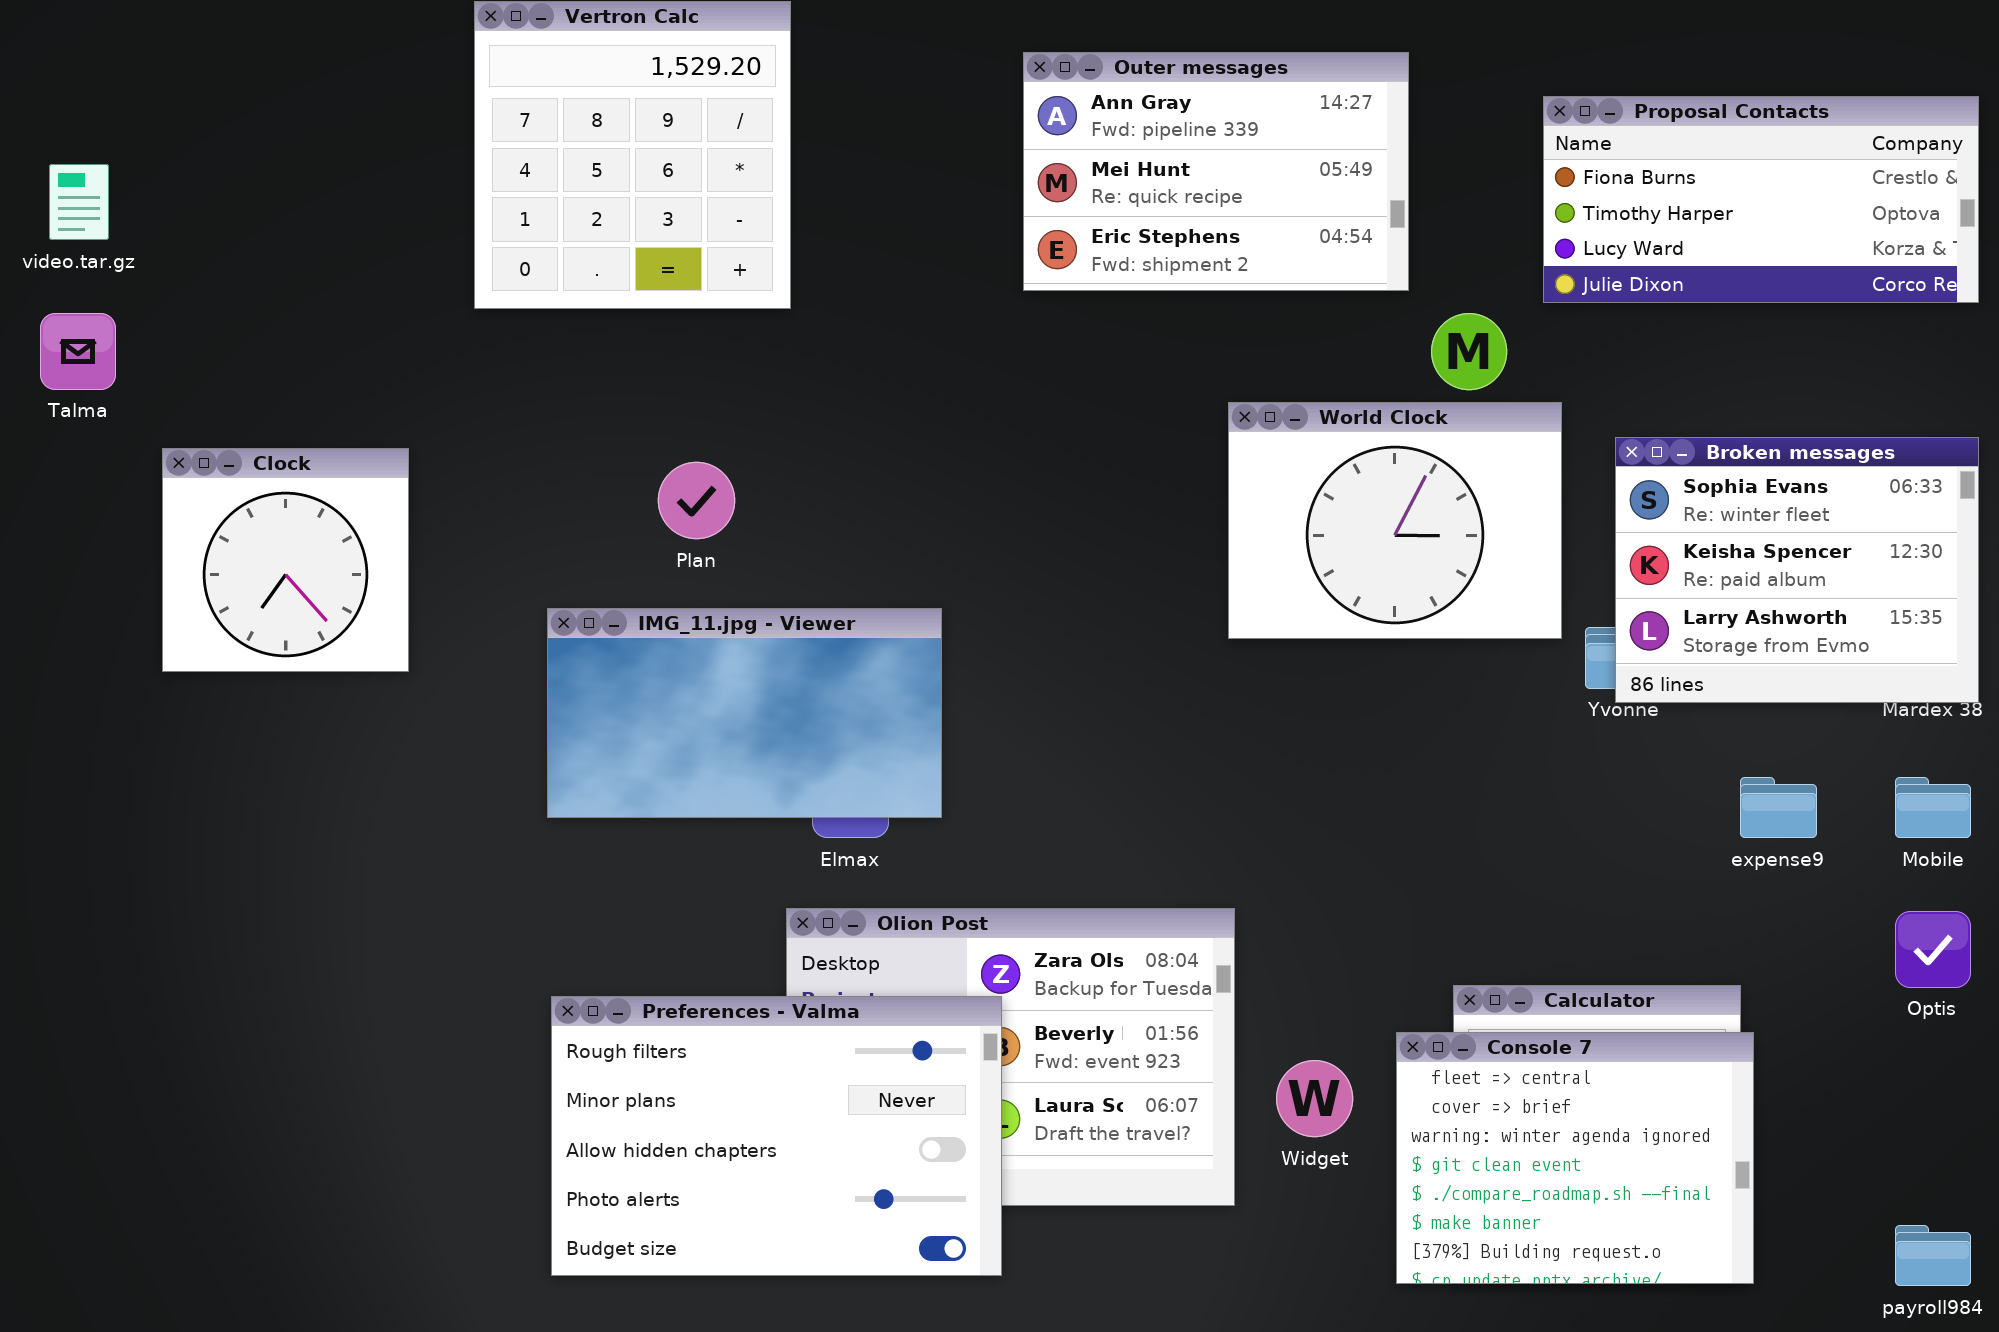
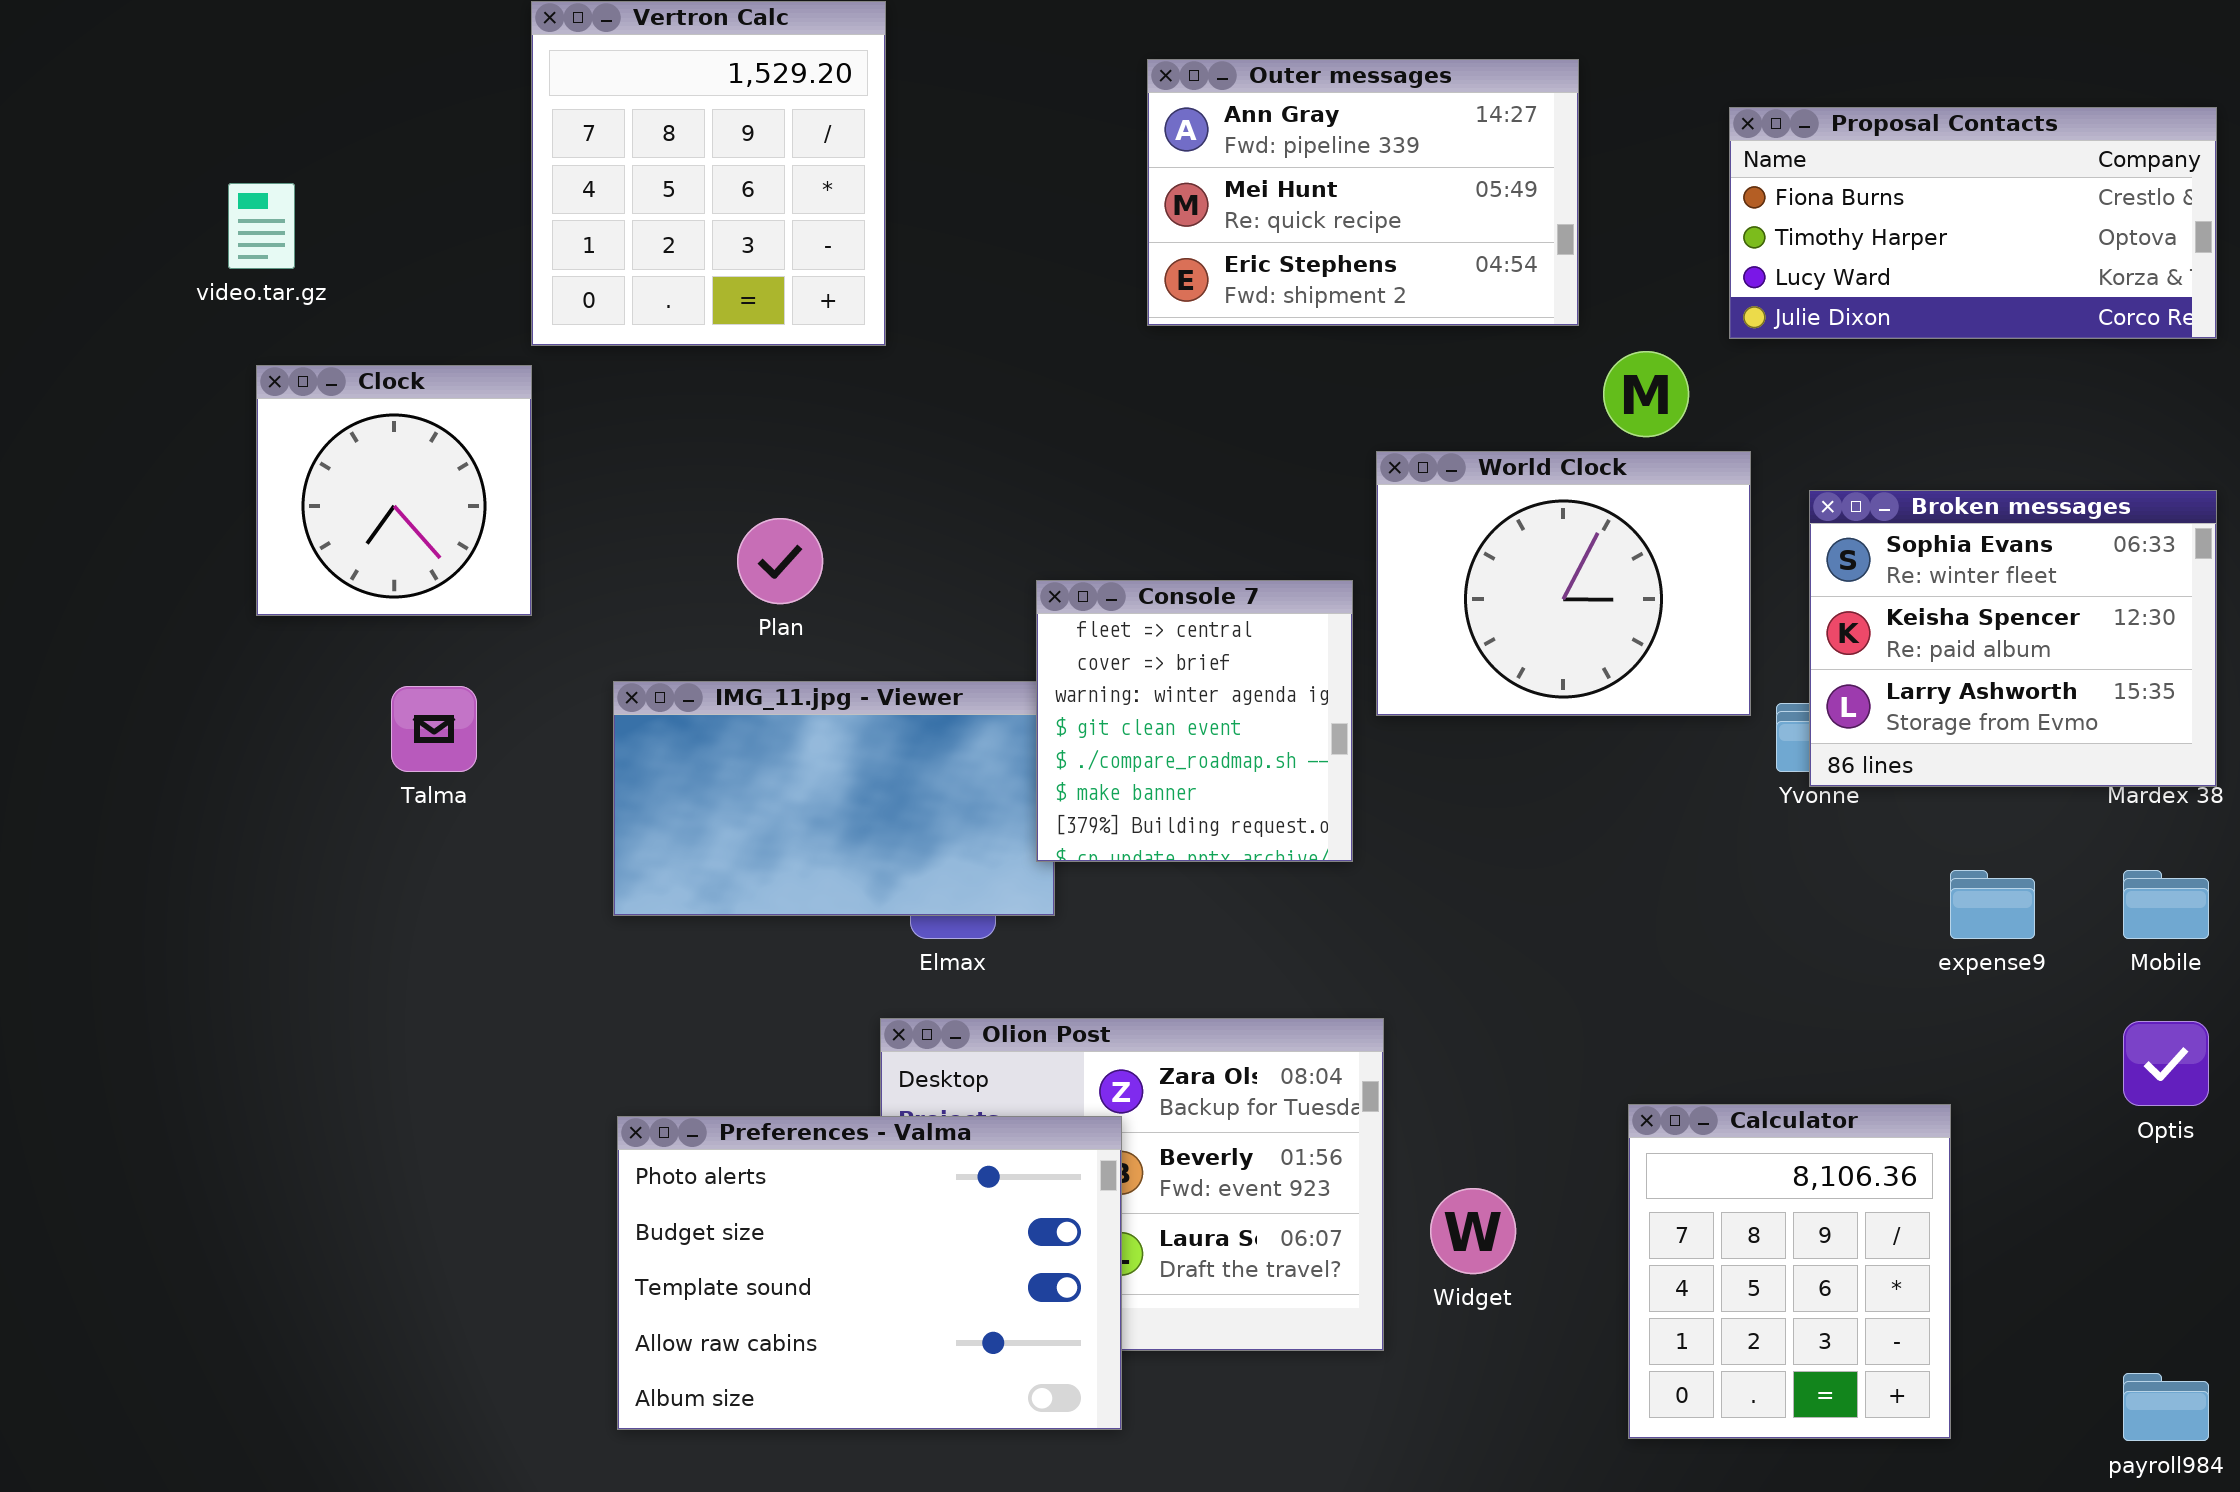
video.tar.gz: [49,164,109,240] -> [228,183,295,269], moved
Talma: [40,313,116,390] -> [391,686,477,772], moved
Clock: [162,448,409,672] -> [256,365,532,616], moved
Preferences - Valma: [551,996,1002,1276] -> [617,1116,1122,1430], scrolled down 3 rows
Console 7: [1396,1032,1754,1284] -> [1036,580,1353,862], moved, resized

